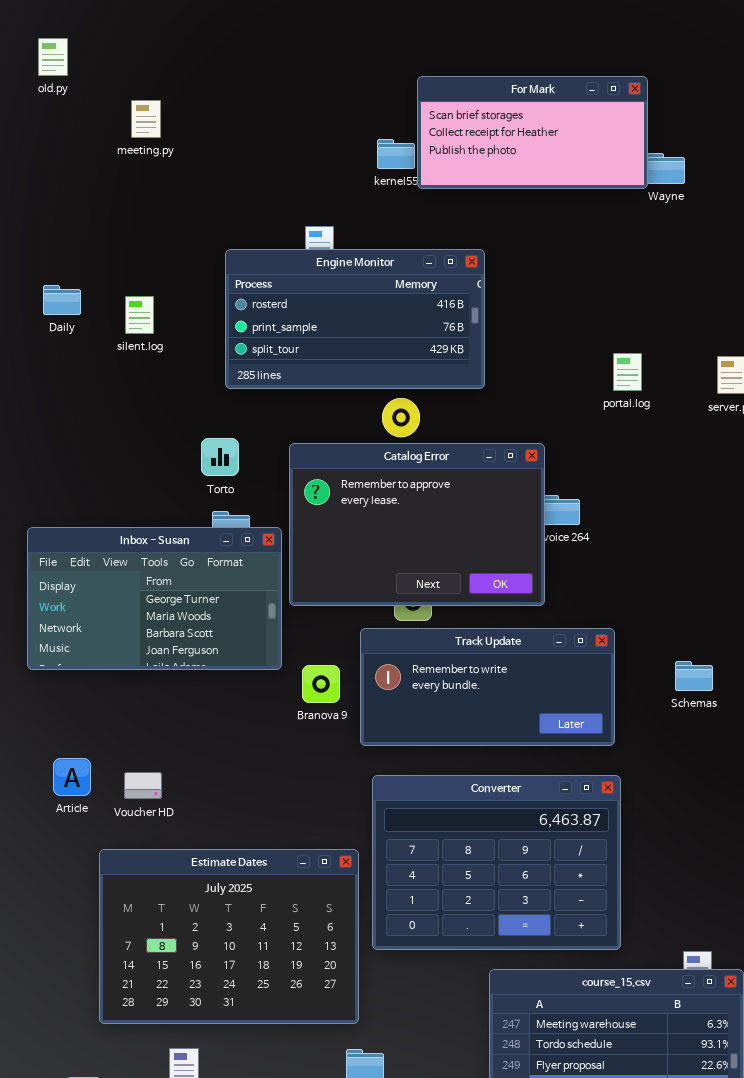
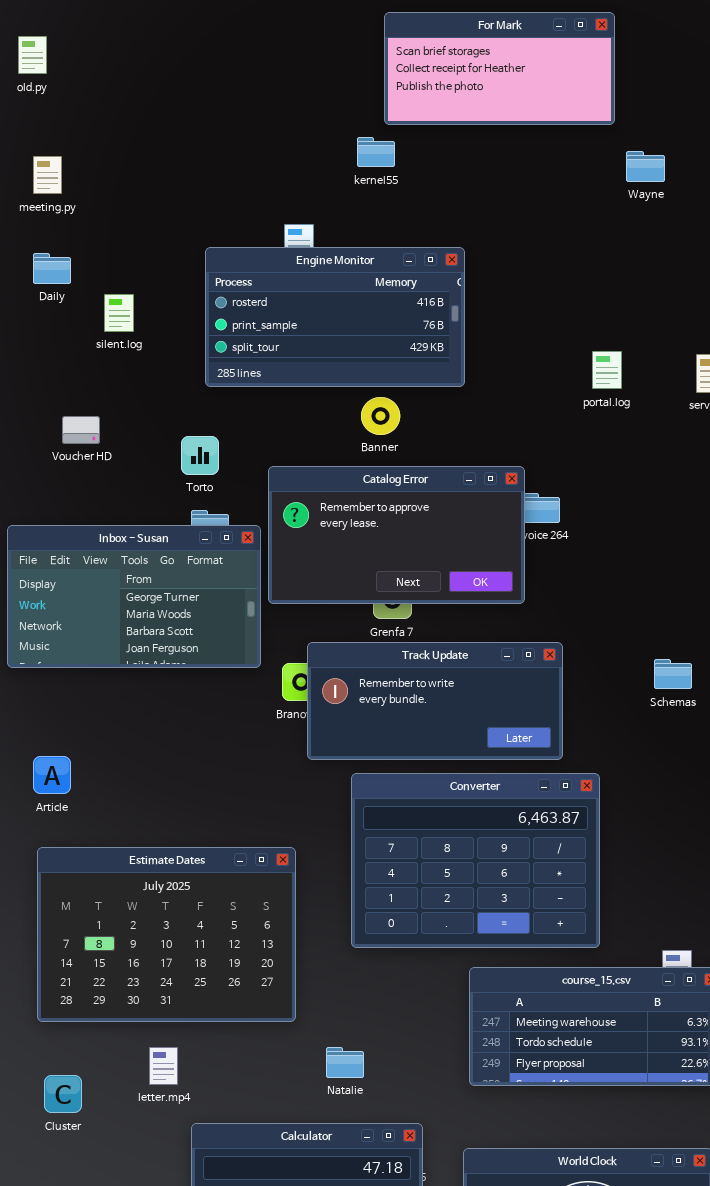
For Mark: [417,76,648,189] -> [384,12,615,125], moved
meeting.py: [131,100,161,138] -> [33,156,62,194], moved
Daily: [43,285,81,315] -> [33,253,71,284], moved
Catalog Error: [289,443,545,606] -> [268,466,525,604], resized
Track Update: [360,628,615,746] -> [307,642,563,760], moved
Voucher HD: [124,772,162,799] -> [62,416,100,444], moved
Estimate Dates: [99,849,359,1024] -> [37,847,296,1022], moved

